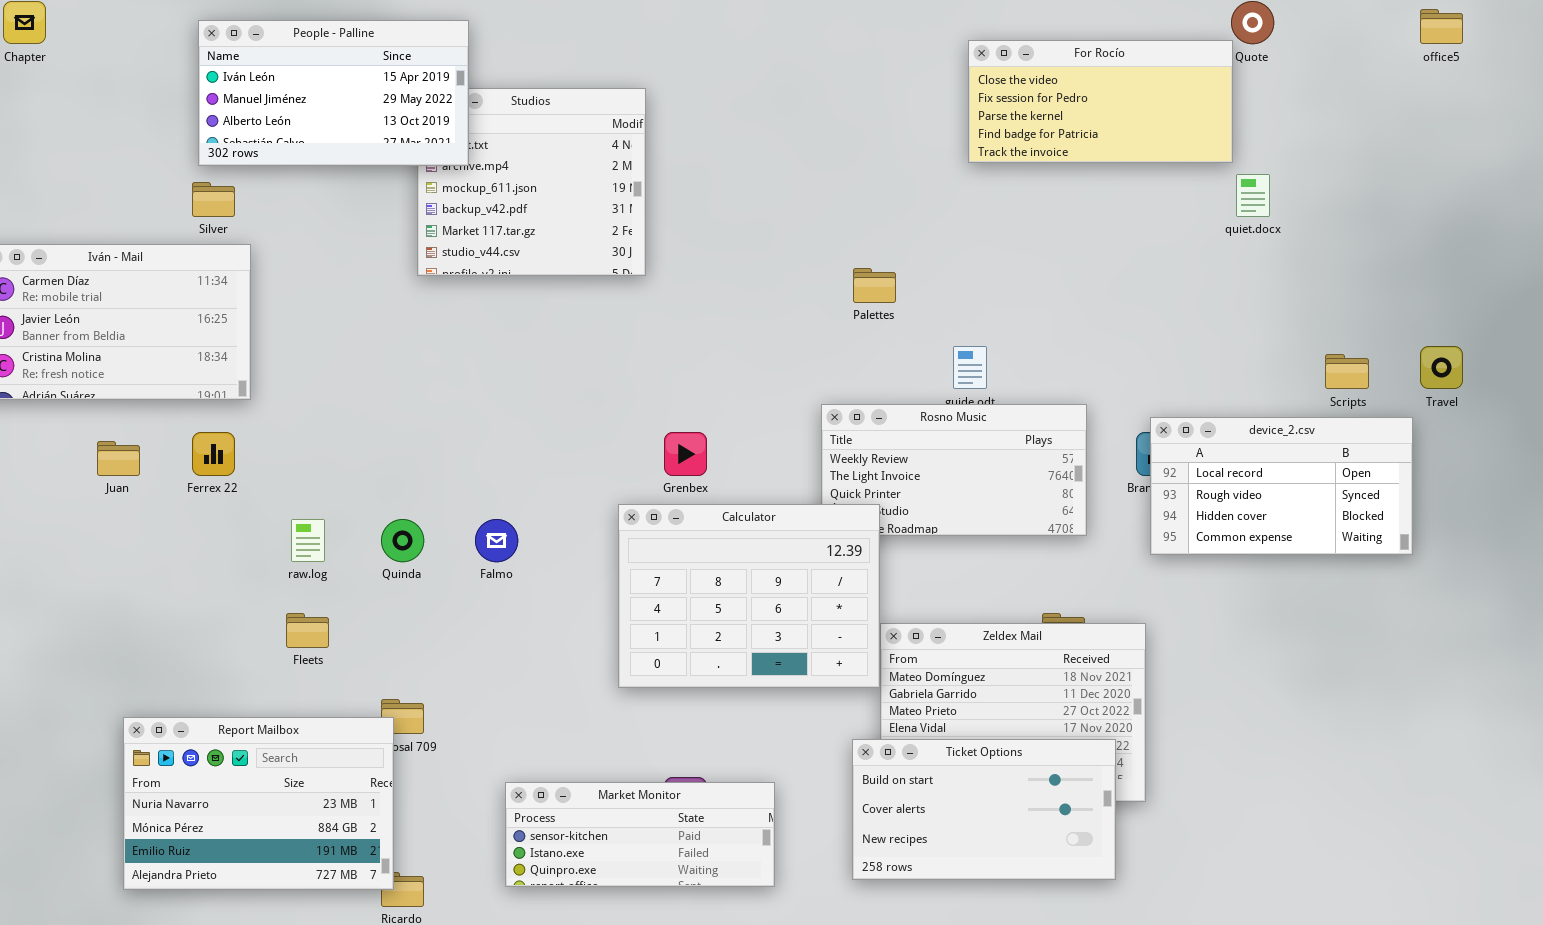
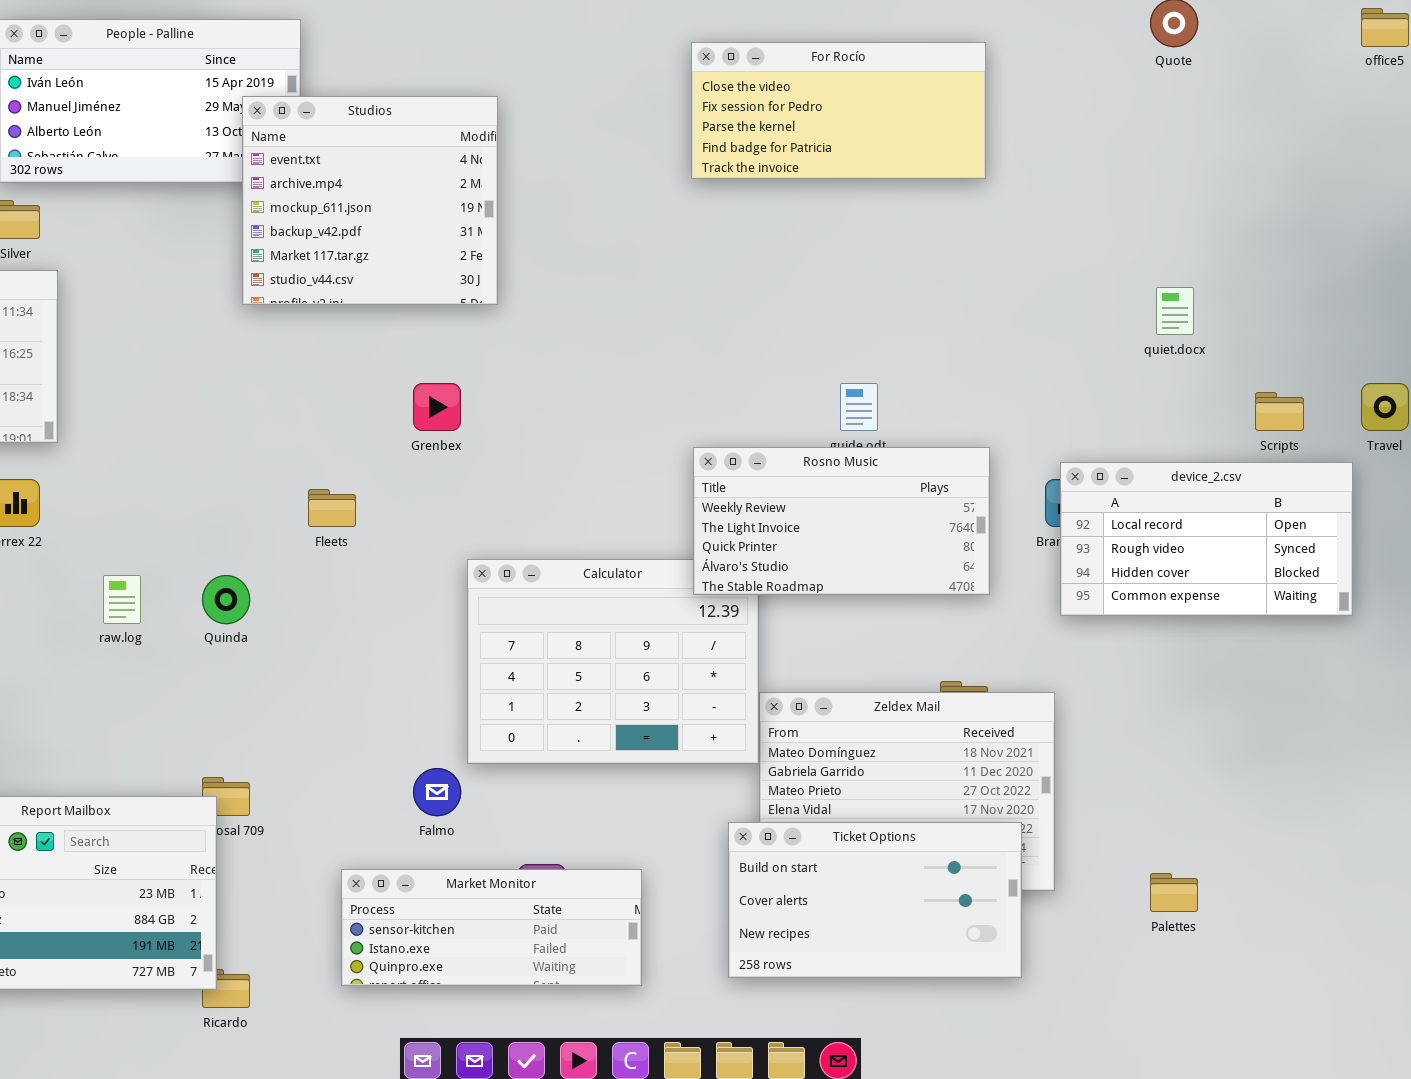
For Rocío: [968,40,1233,163] -> [691,42,986,179], moved
Studios: [417,88,646,276] -> [242,96,498,305], raised
quiet.docx: [1236,174,1270,217] -> [1156,287,1194,335], moved
Palettes: [853,268,896,303] -> [1150,873,1198,912], moved
Rosno Music: [821,404,1087,536] -> [693,447,990,595], raised
Grenbex: [664,432,707,476] -> [413,383,461,431], moved
Falmo: [475,519,518,562] -> [413,768,461,816], moved
Fleets: [286,613,329,648] -> [308,489,356,527], moved

